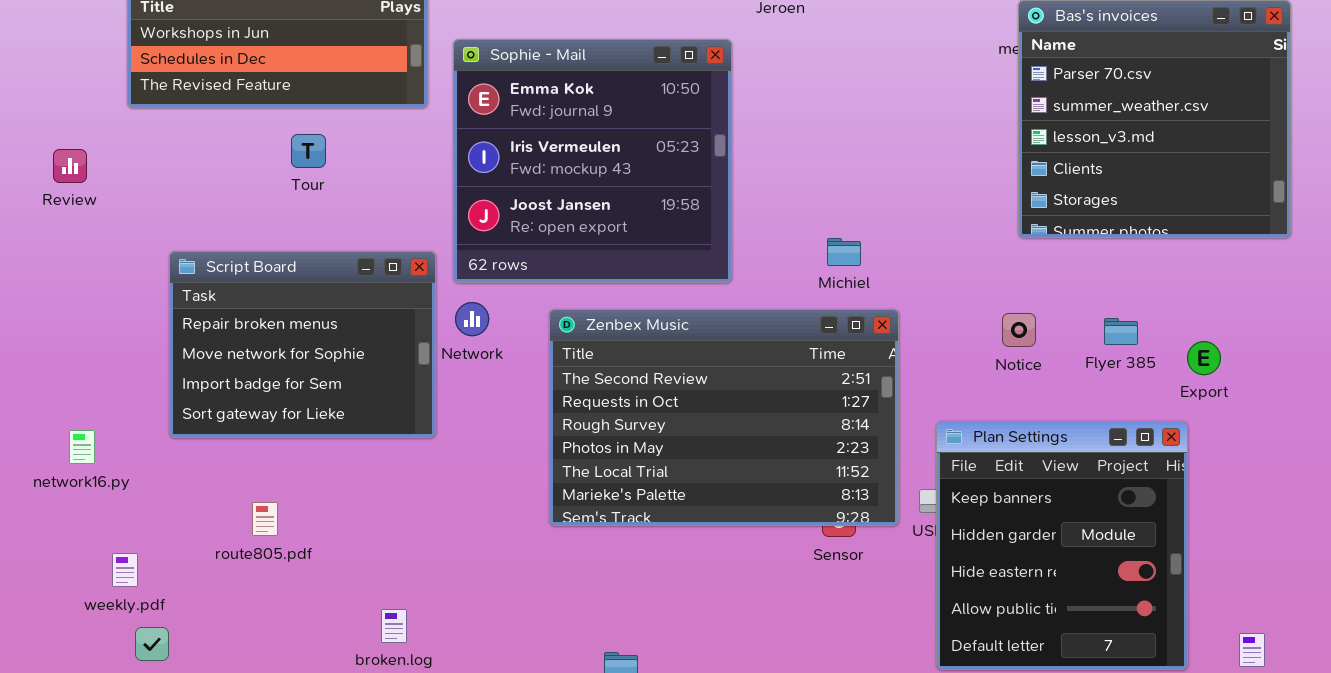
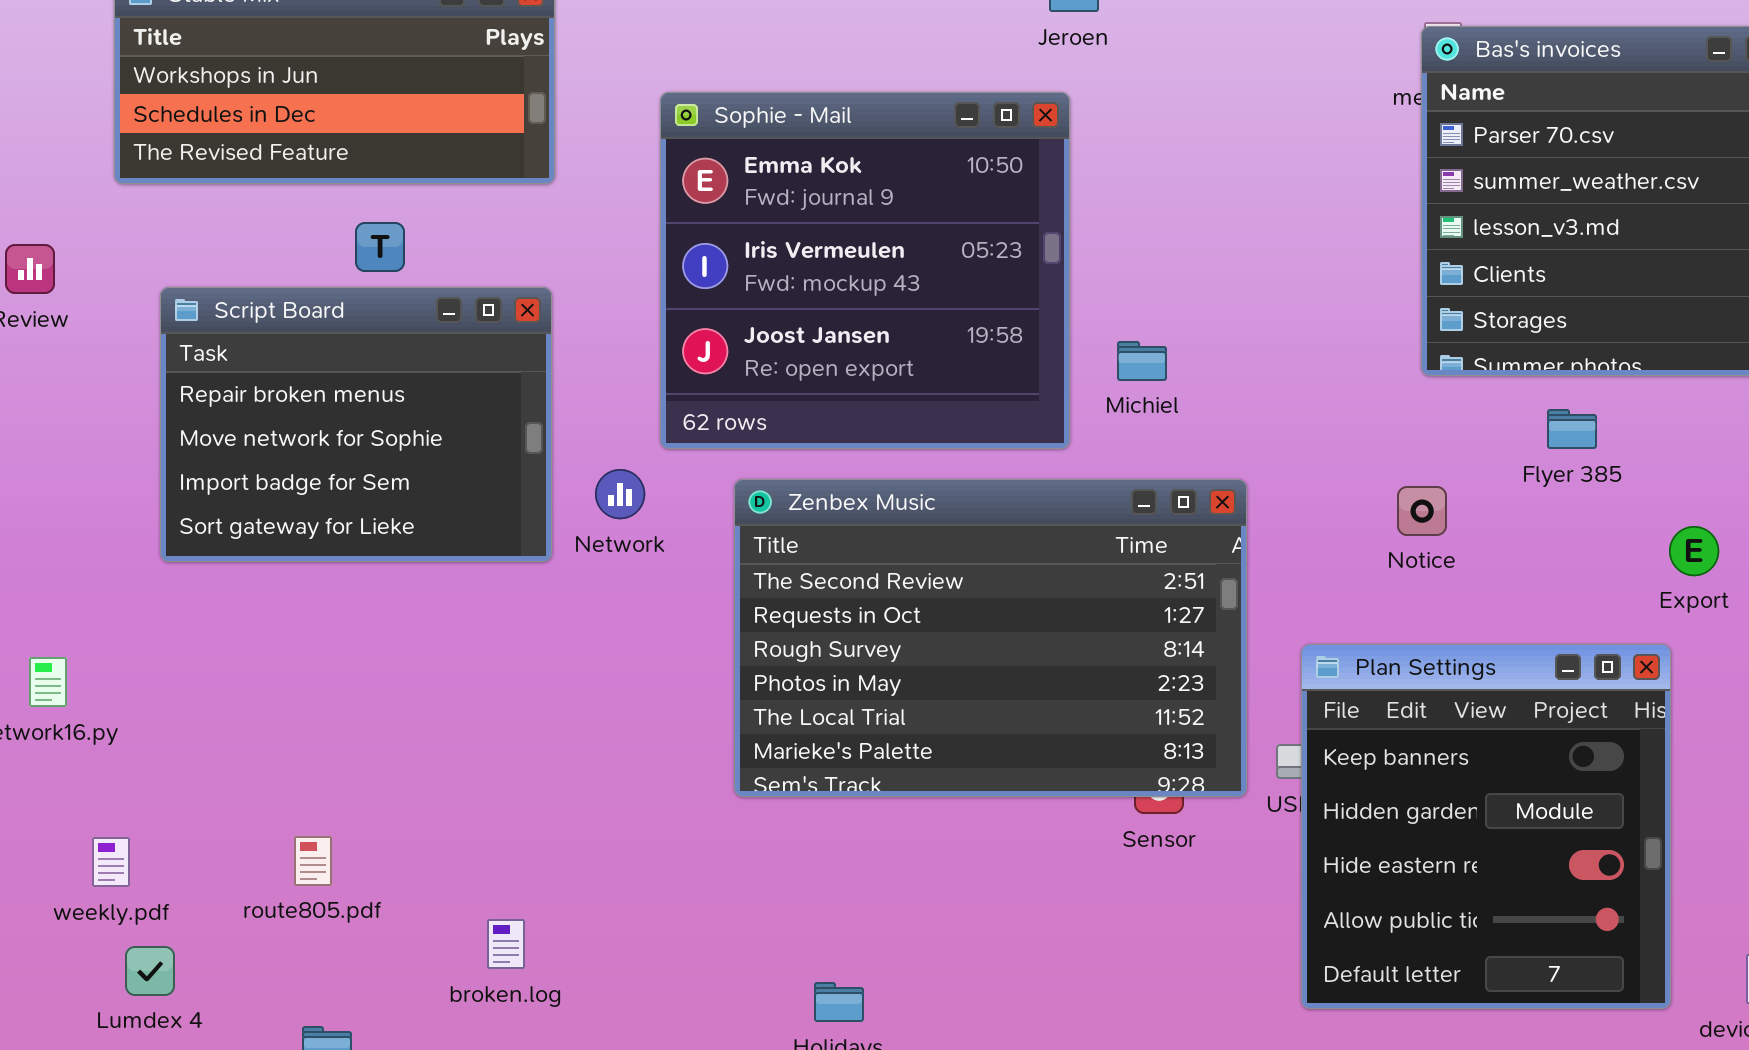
Sophie - Mail: [453,39,732,283] -> [660,92,1070,449], moved
Michiel: [827,238,861,266] -> [1117,341,1167,381], moved
Script Board: [169,251,436,438] -> [160,287,552,562], moved
Flyer 385: [1104,318,1138,345] -> [1547,409,1597,449], moved
route805.pdf: [252,502,278,536] -> [294,836,332,886], moved

